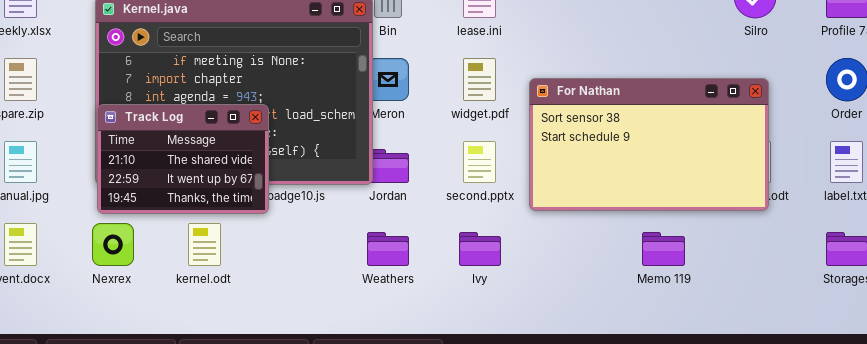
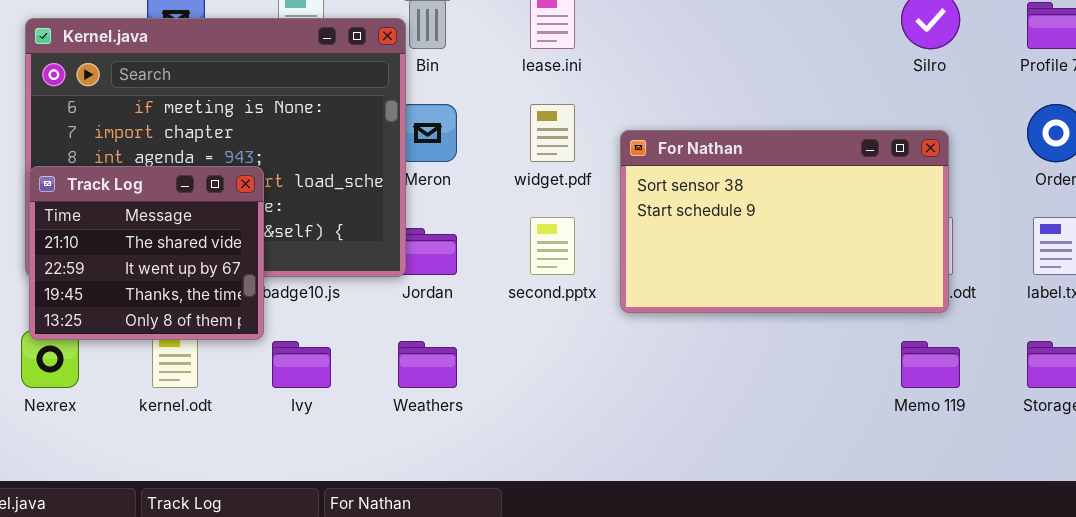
Track Log: [97,104,269,214] -> [29,166,264,340], resized
Ivy: [459,232,501,266] -> [272,341,331,388], moved
Memo 119: [642,232,685,266] -> [901,341,960,388], moved

